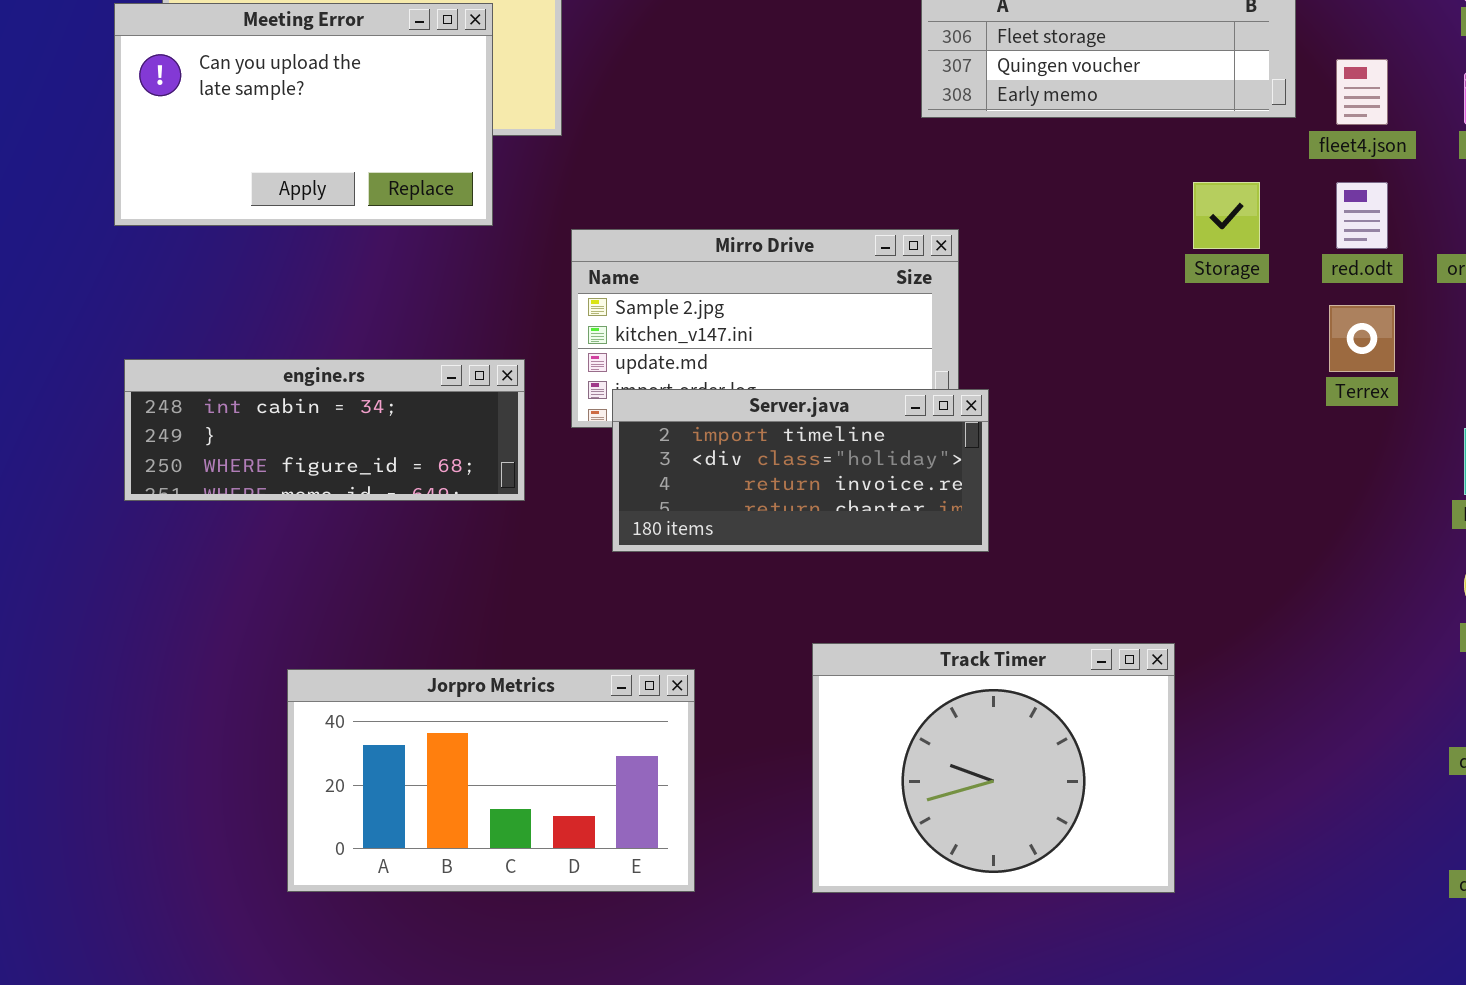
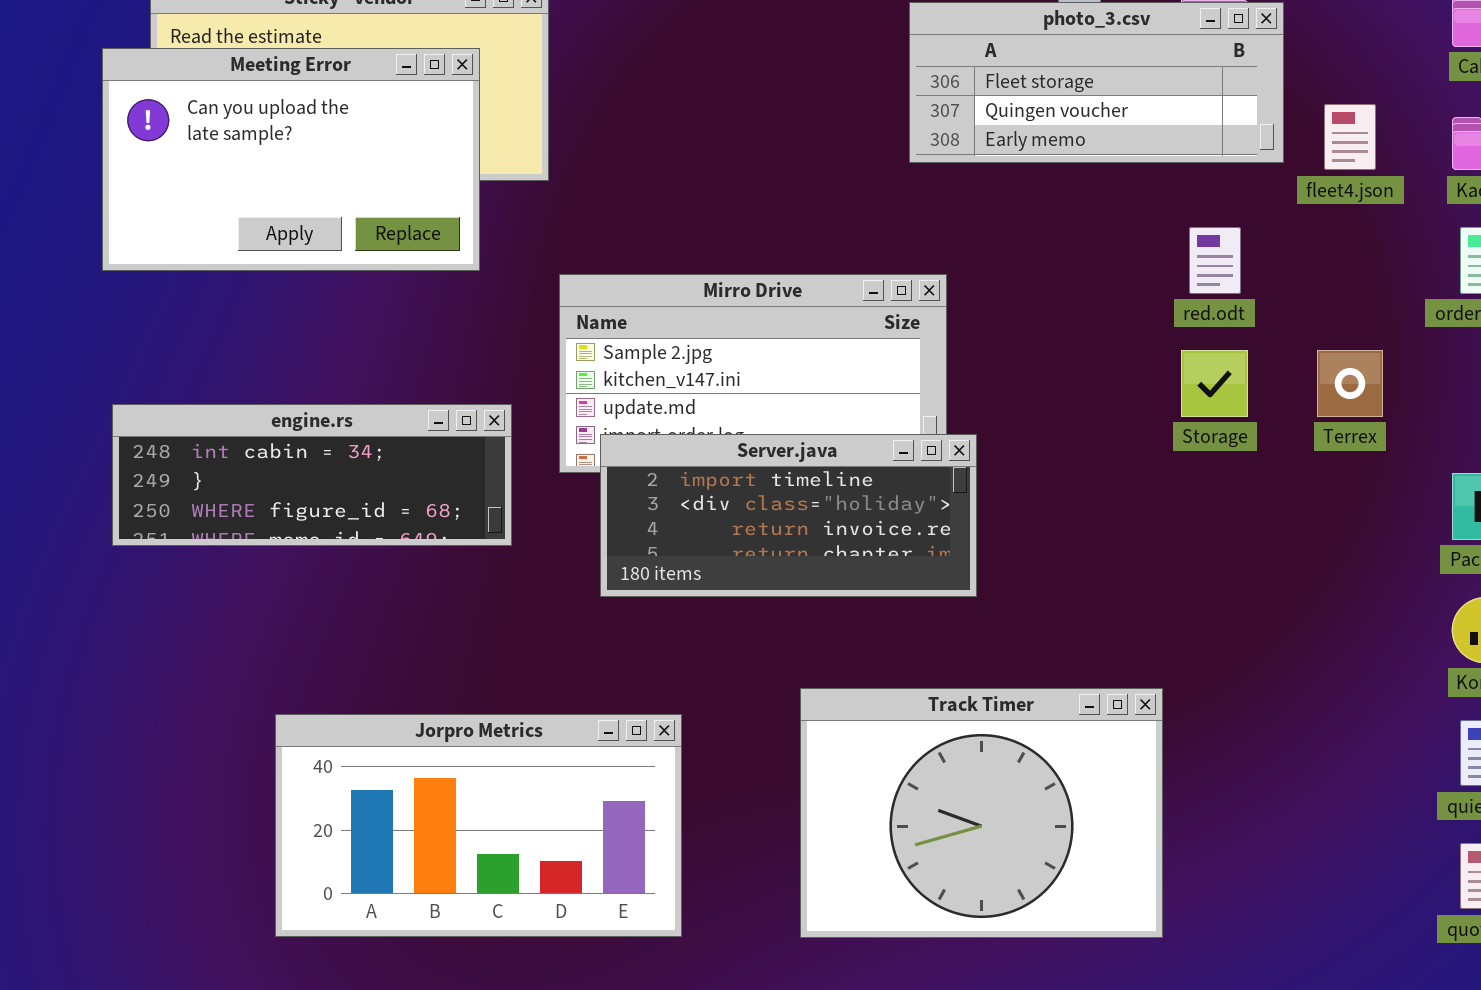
Storage: [1193,182,1260,249] -> [1181,350,1248,417], moved
red.odt: [1336,182,1388,249] -> [1189,227,1241,294], moved

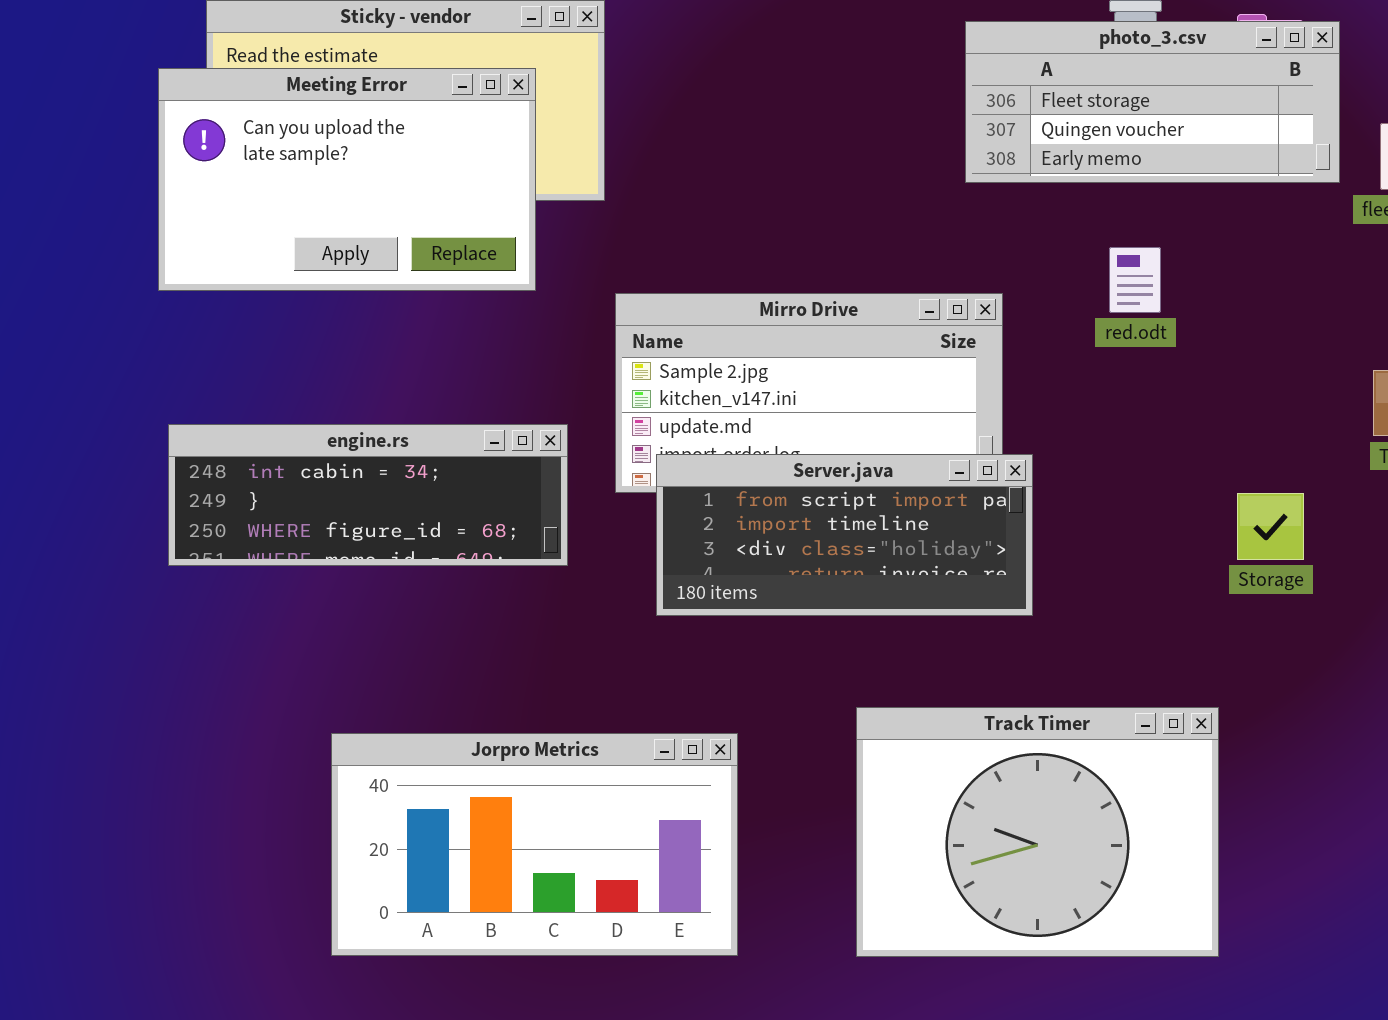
red.odt: [1189,227,1241,294] -> [1109,247,1161,313], moved
Storage: [1181,350,1248,417] -> [1237,493,1304,560], moved
Server.java: [600,434,977,597] -> [656,454,1033,616], scrolled up 1 row

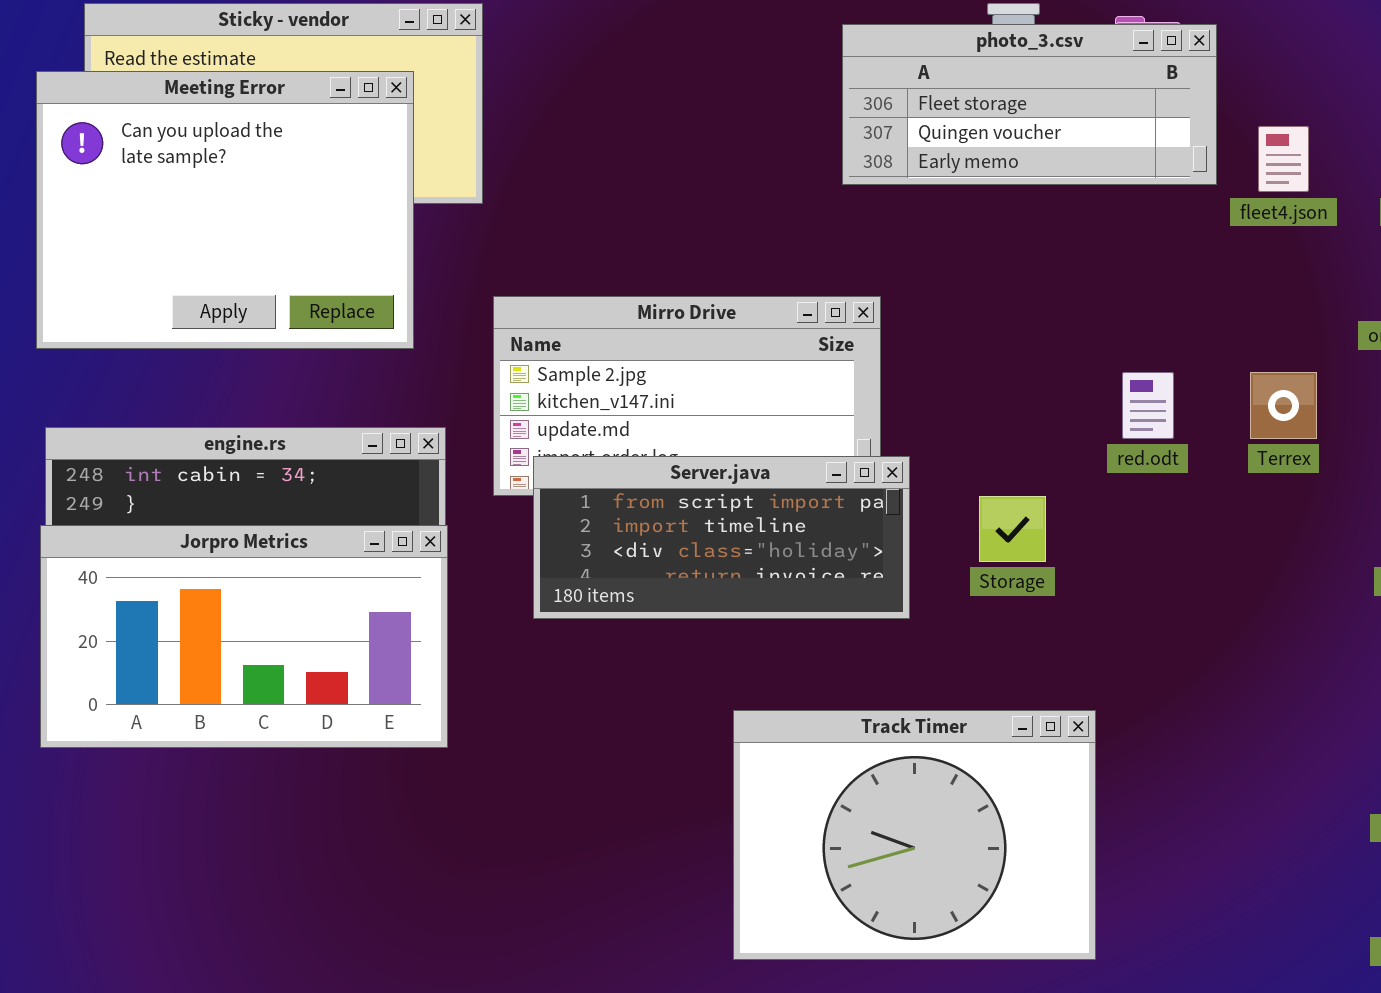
Meeting Error: [158,68,536,291] -> [36,71,414,349], resized
red.odt: [1109,247,1161,313] -> [1122,372,1174,439], moved
Storage: [1237,493,1304,560] -> [979,496,1046,562], moved
Jorpro Metrics: [331,733,738,956] -> [40,525,448,748], moved

